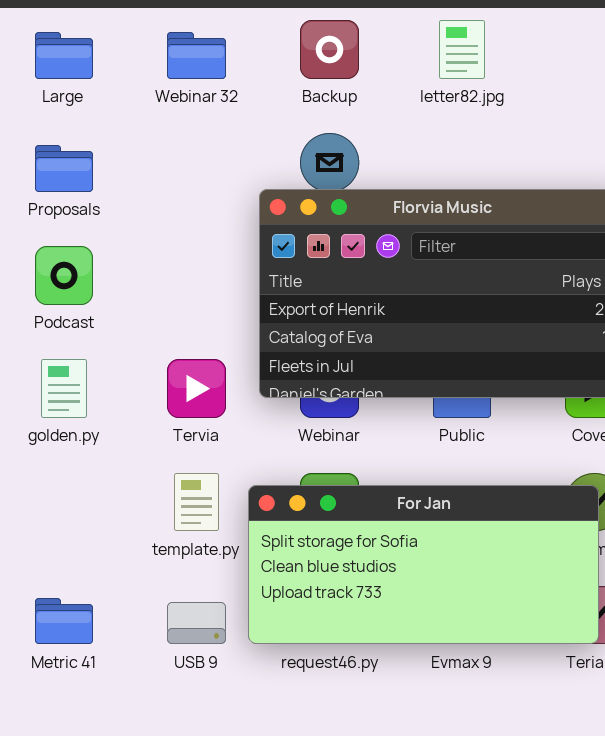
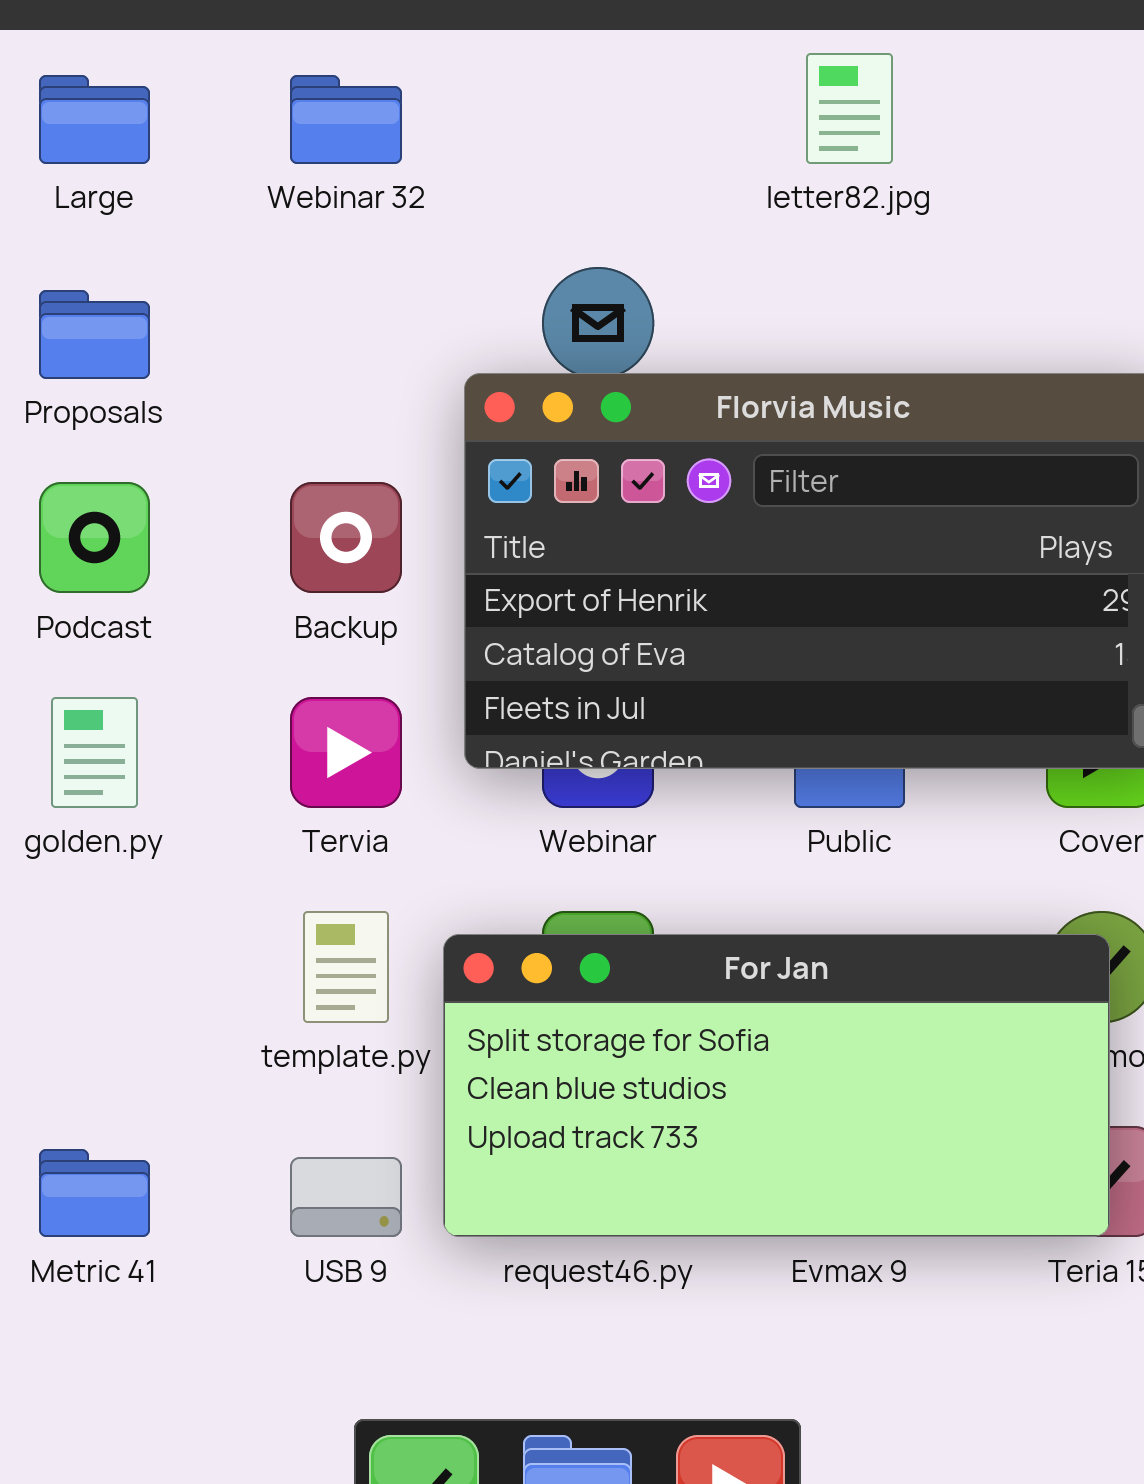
Backup: [300,20,359,79] -> [290,482,402,593], moved

